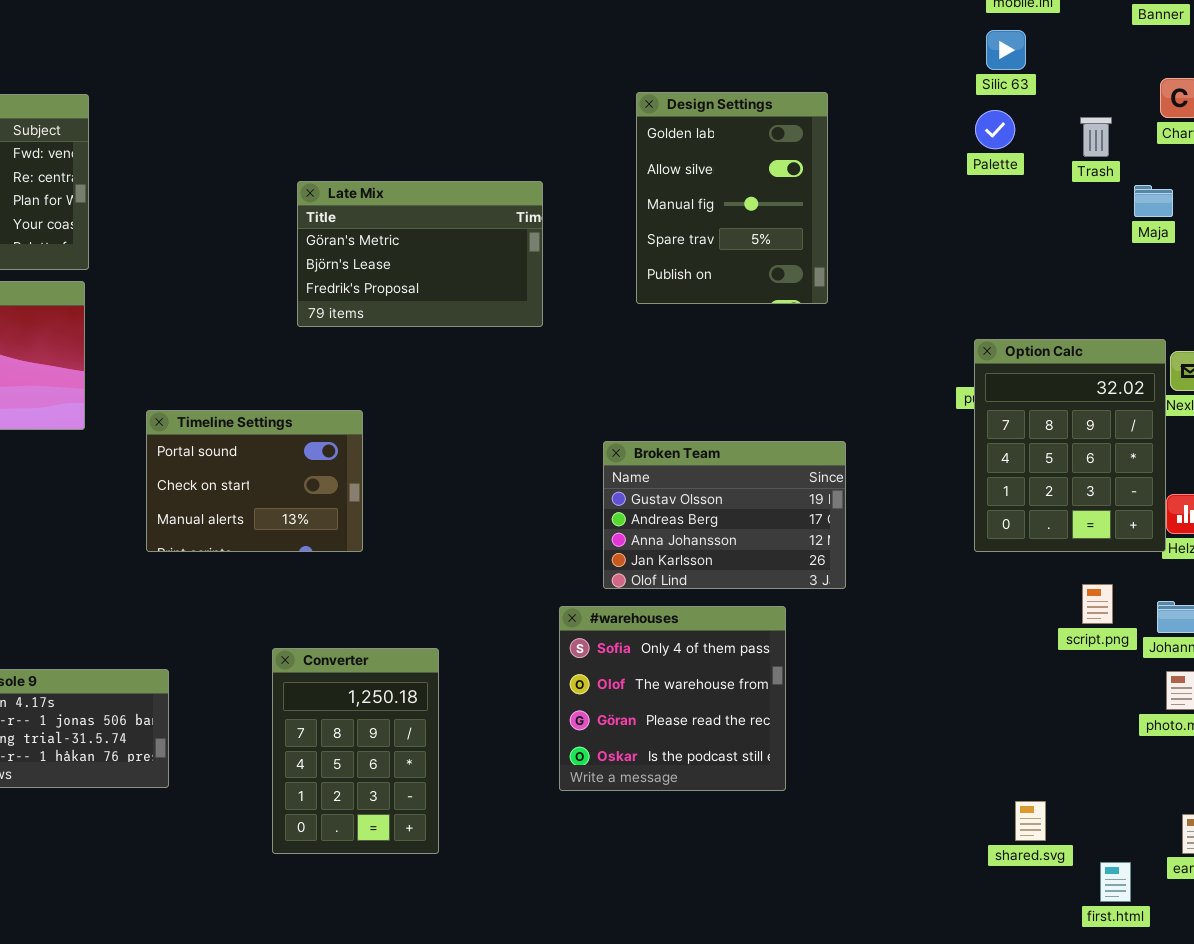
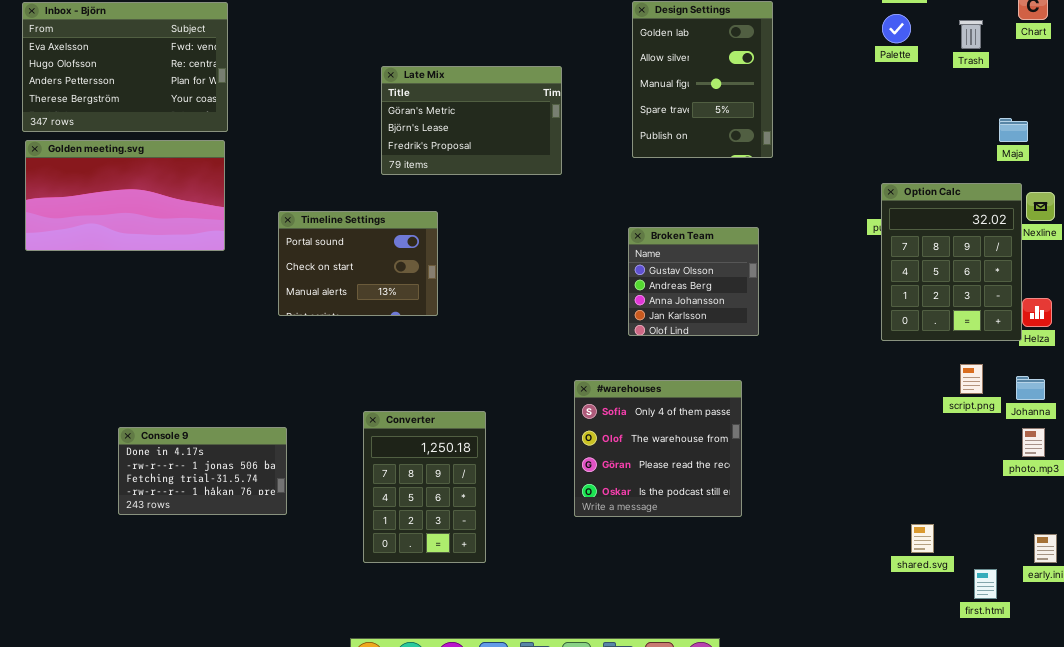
Maja: [1134,185,1173,217] -> [999,118,1028,142], moved
Timeline Settings: [146,410,363,552] -> [278,211,438,316], moved
Broken Team: [603,441,846,589] -> [628,227,759,336], moved, resized

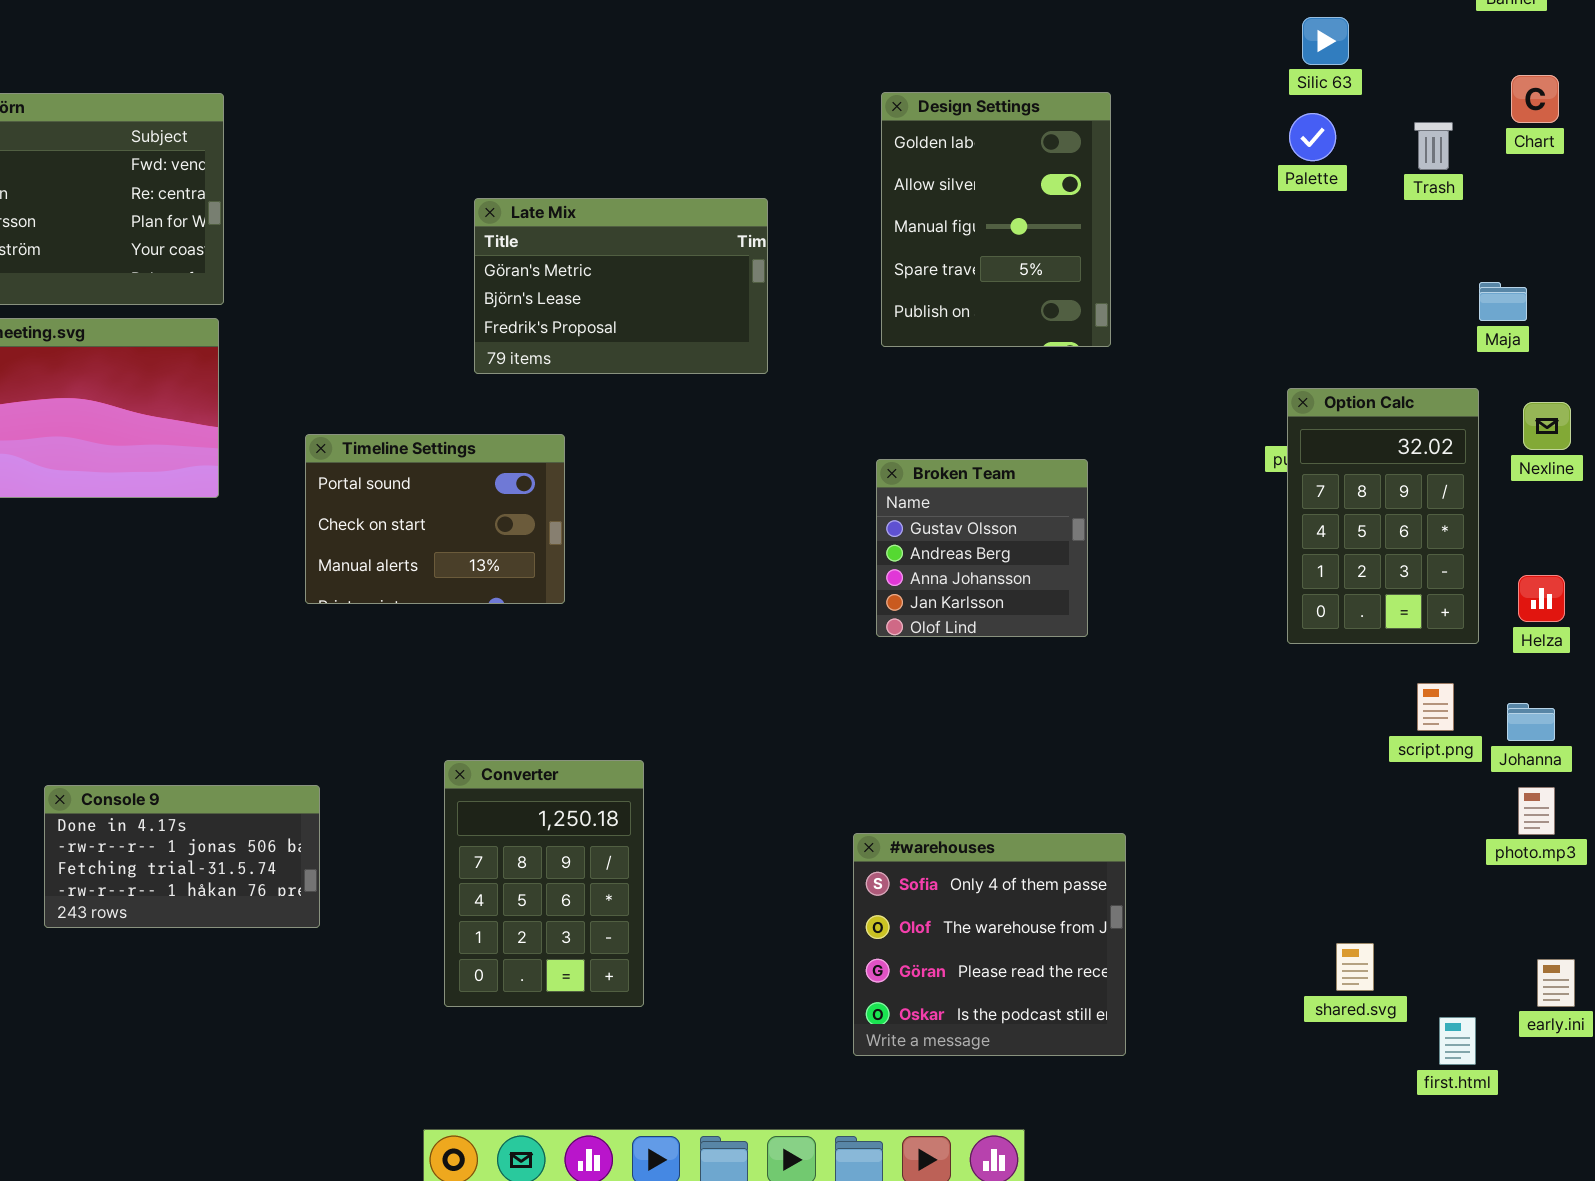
Option Calc: [881,183,1022,341] -> [1287,388,1479,644], resized
#warehouses: [574,380,742,517] -> [853,833,1126,1056], moved

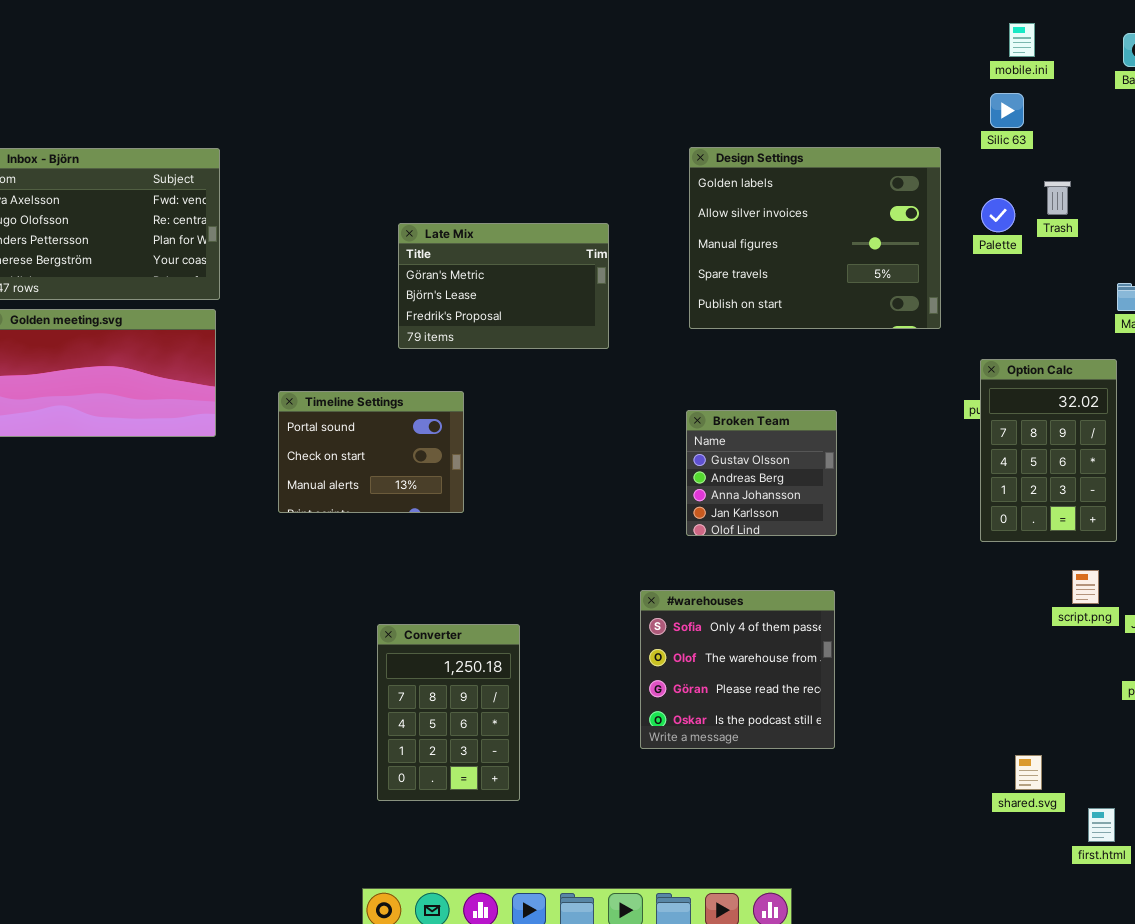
Design Settings: [881,92,1111,347] -> [689,147,941,329], resized
Palette: [1289,113,1336,161] -> [981,198,1015,232], moved
Trash: [1414,122,1453,170] -> [1044,181,1071,215], moved
Console 9: [44,785,320,928] -> none, closed
#warehouses: [853,833,1126,1056] -> [640,590,835,749], moved

